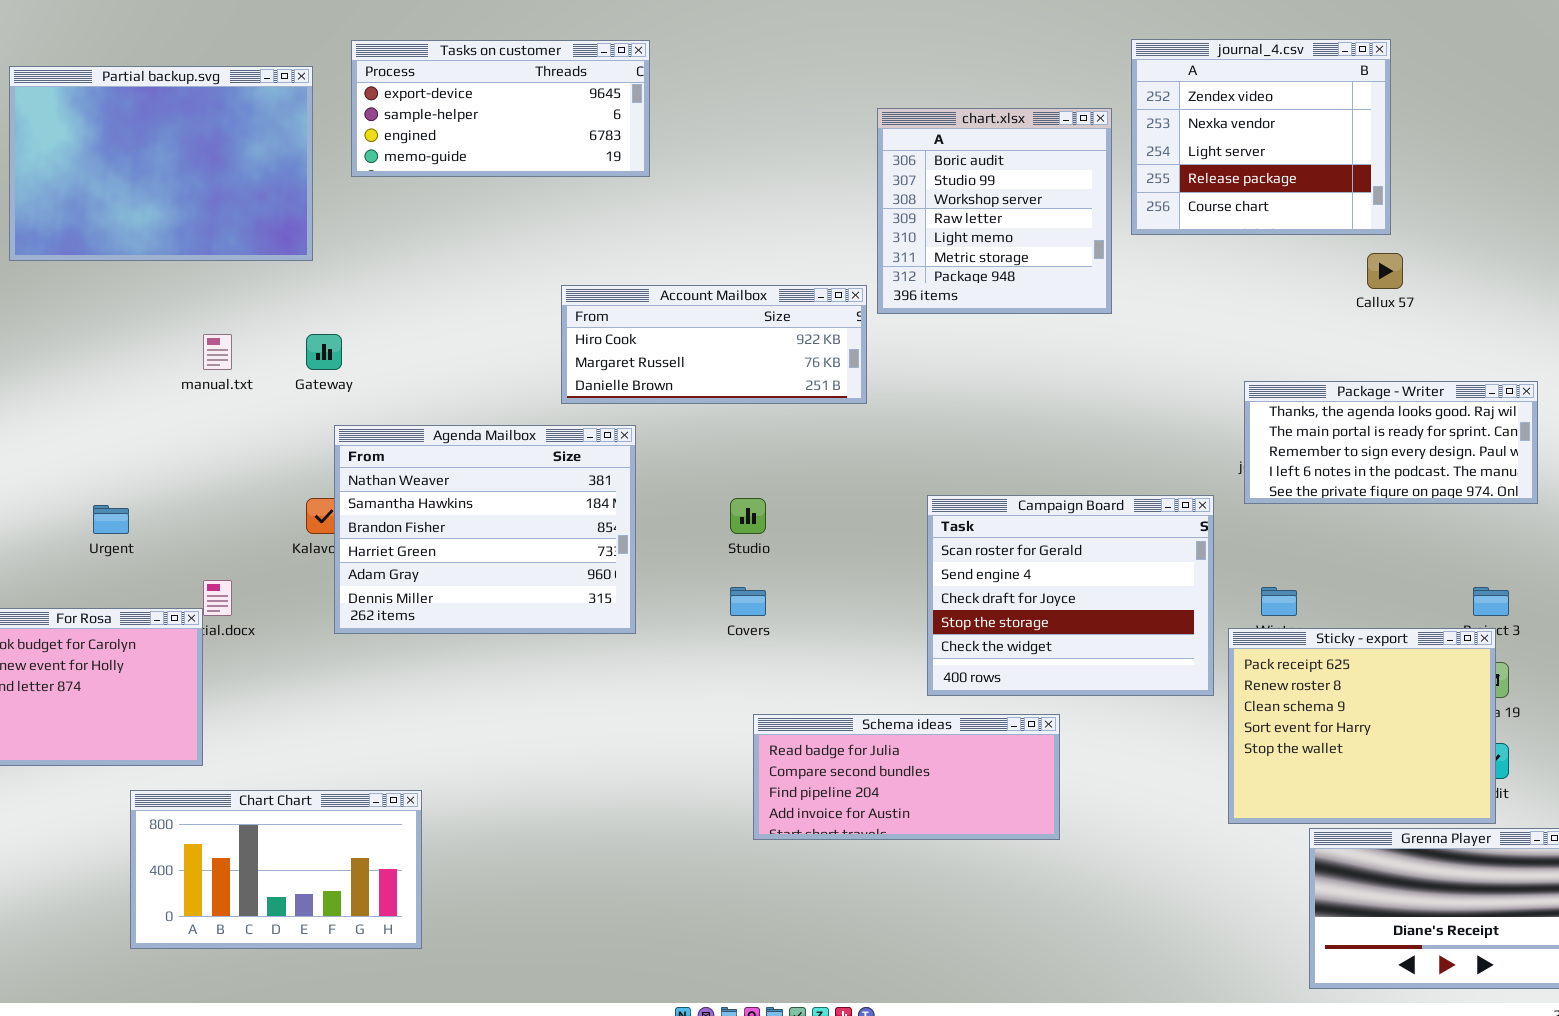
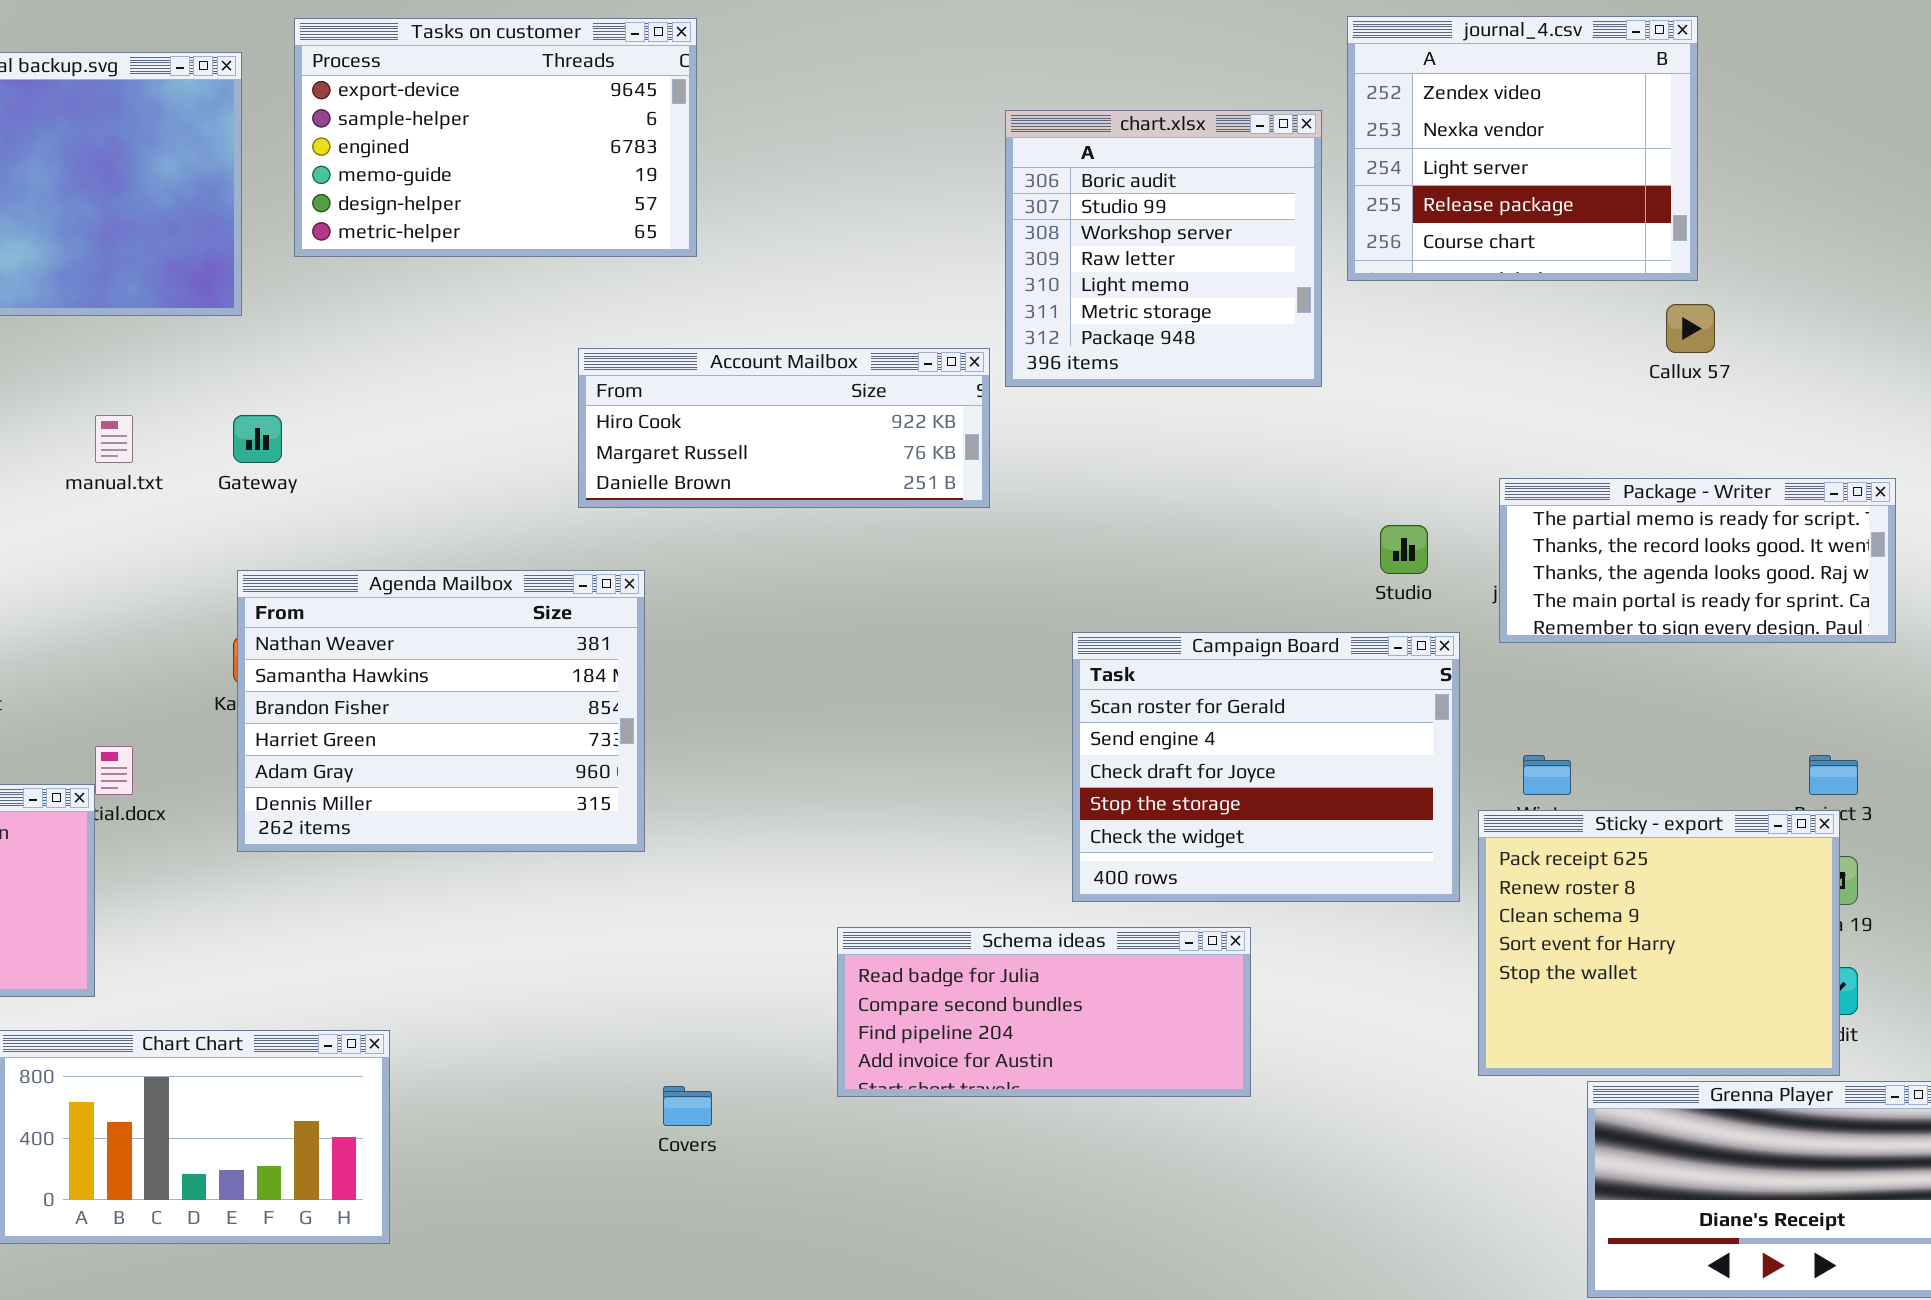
Tasks on customer: [351,40,650,177] -> [294,18,697,257], resized
Package - Writer: [1244,381,1538,504] -> [1499,478,1896,643], scrolled up 2 rows
Agenda Mailbox: [334,425,636,634] -> [237,570,645,852], moved
Studio: [730,498,766,534] -> [1380,525,1428,574], moved
Covers: [730,587,766,616] -> [663,1086,712,1126], moved

